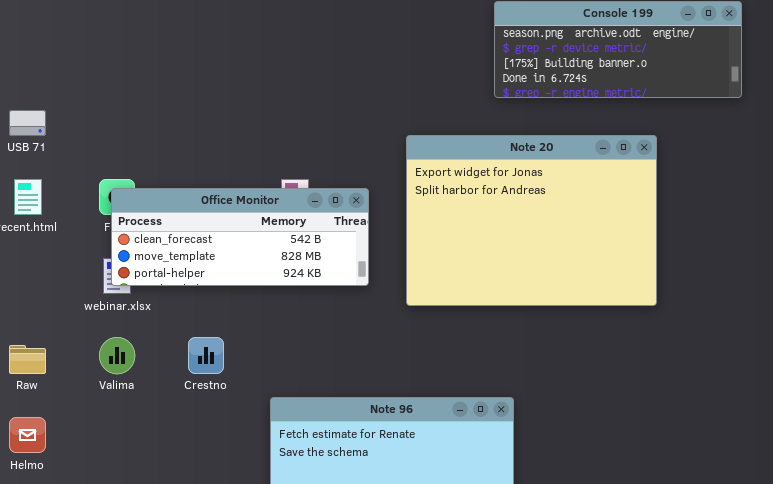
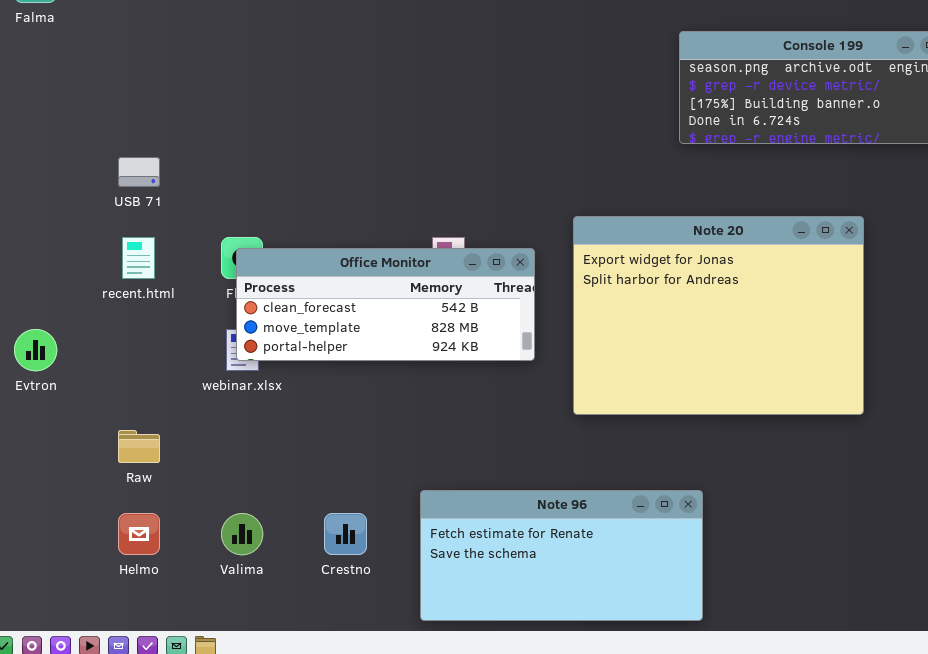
Note 20: [406,135,657,306] -> [573,216,864,415], moved
Valima: [99,337,135,374] -> [221,513,263,555], moved
Crestno: [188,337,224,374] -> [324,513,367,555], moved

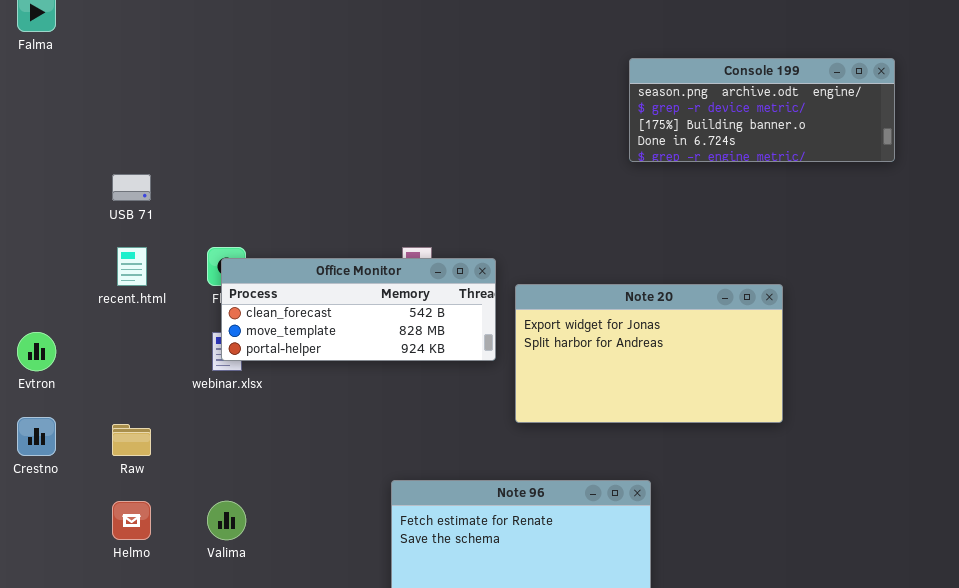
Note 20: [573,216,864,415] -> [515,284,783,423], moved, resized
Crestno: [324,513,367,555] -> [17,417,56,456], moved

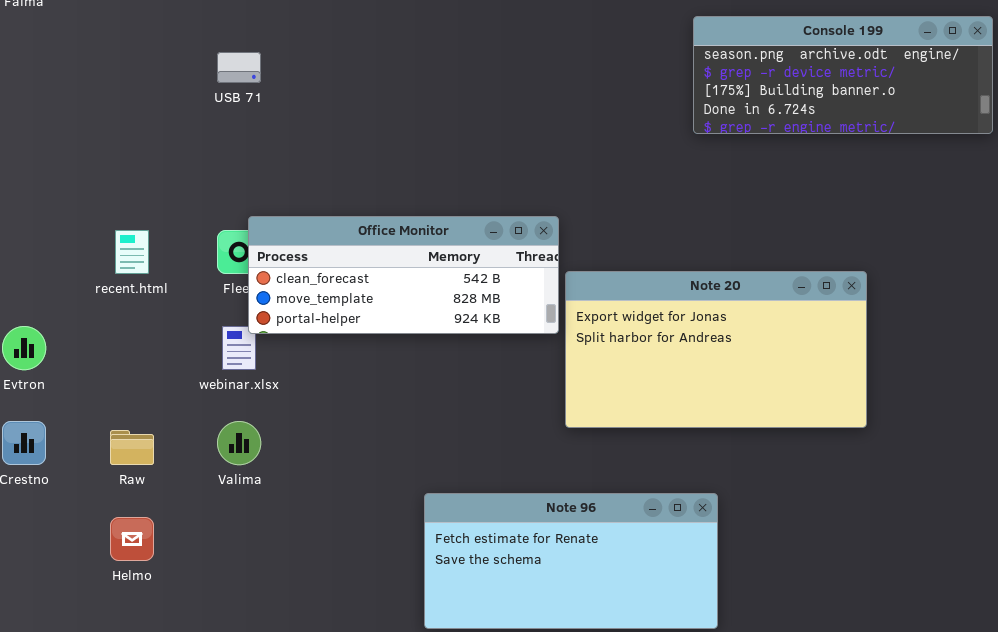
USB 71: [112,174,151,201] -> [217,52,261,83], moved
Office Monitor: [221,258,496,361] -> [248,216,559,334], moved
Valima: [207,501,246,540] -> [217,421,261,465], moved

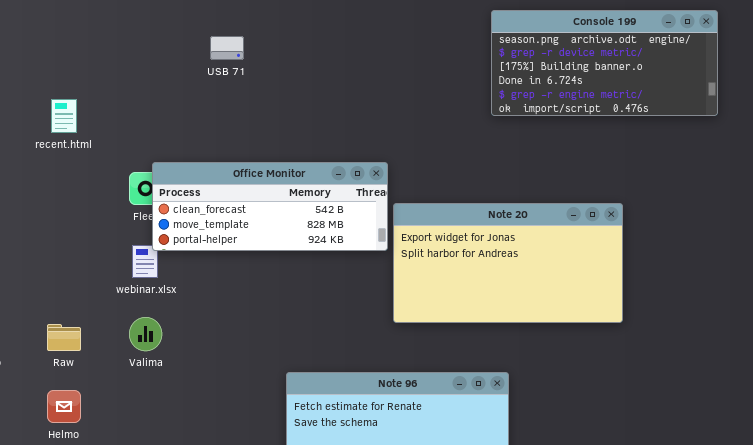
Console 199: [693,16,993,134] -> [491,10,718,116], resized
USB 71: [217,52,261,83] -> [210,36,244,60], moved
recent.html: [115,230,149,274] -> [51,99,77,133], moved

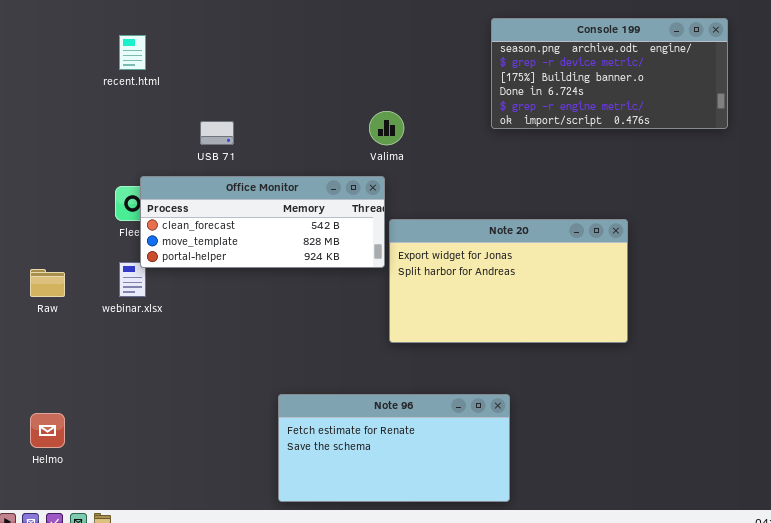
USB 71: [210,36,244,60] -> [200,121,234,145], moved
recent.html: [51,99,77,133] -> [119,35,146,70], moved
Valima: [129,317,162,351] -> [369,111,404,145], moved
Raw: [47,324,81,351] -> [30,269,65,297], moved

